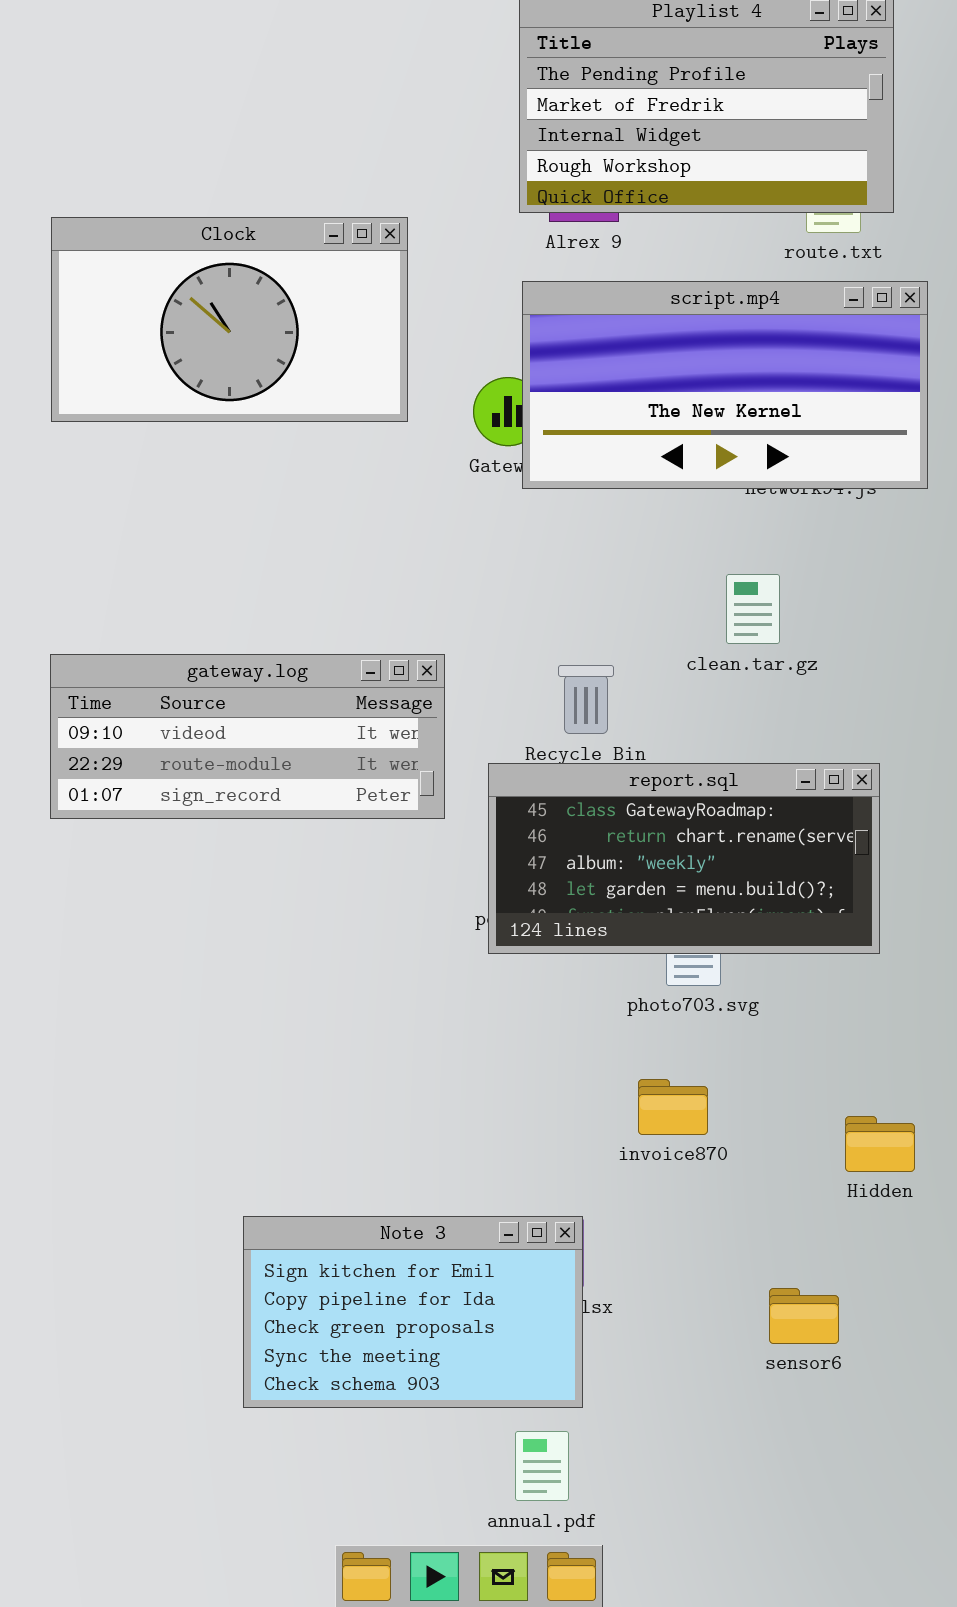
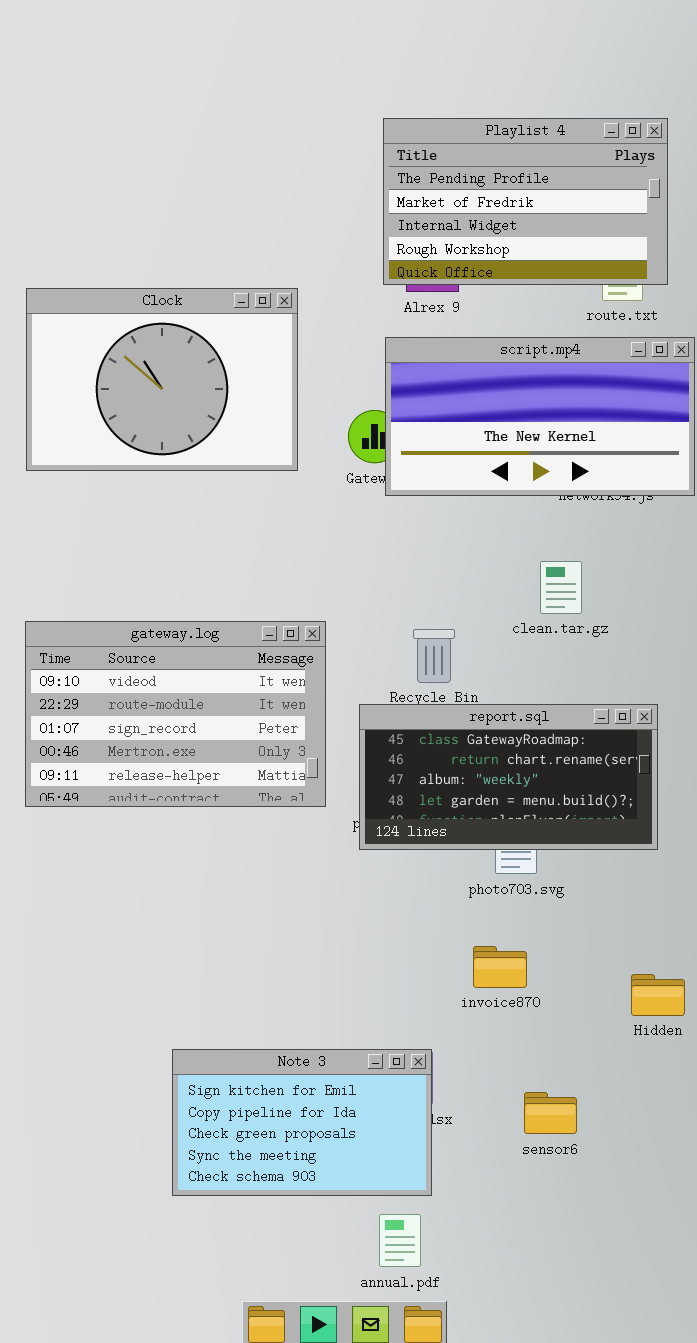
Clock: [51,217,408,422] -> [26,288,298,471], resized
gateway.log: [50,654,445,819] -> [25,621,326,807], resized
sensor6: [769,1288,839,1344] -> [524,1092,577,1134], moved

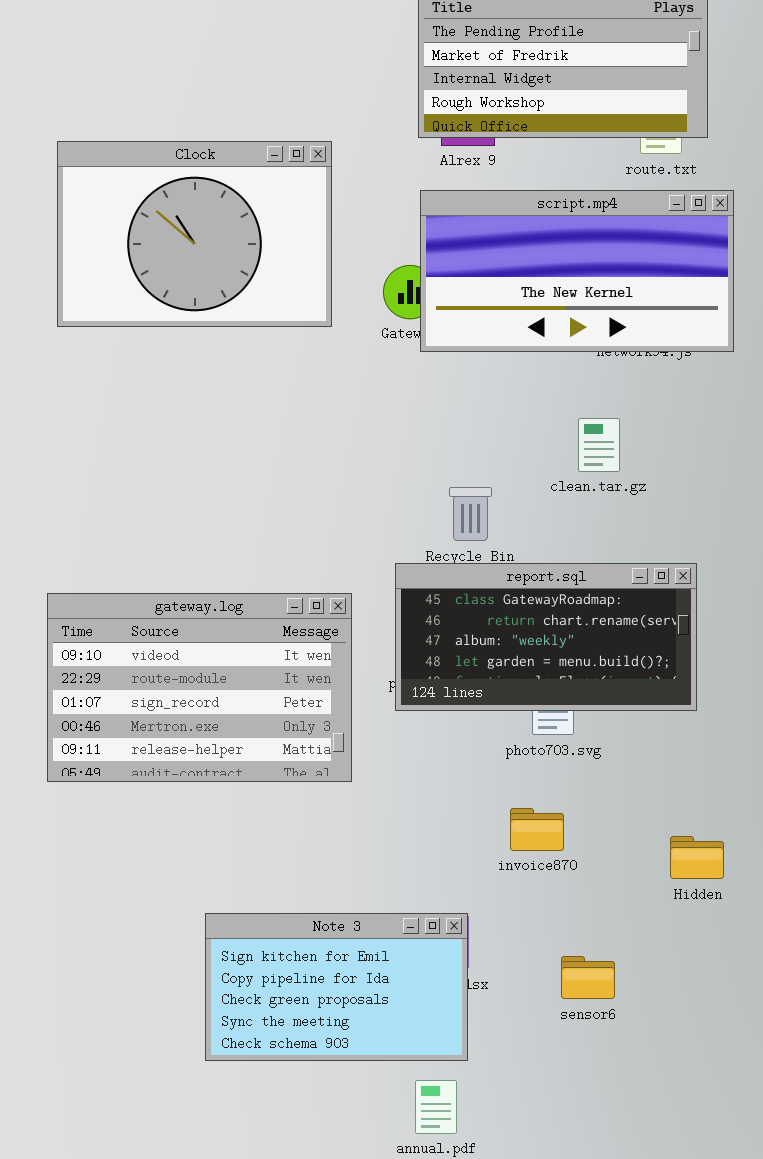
gateway.log: [25,621,326,807] -> [47,593,352,782], moved

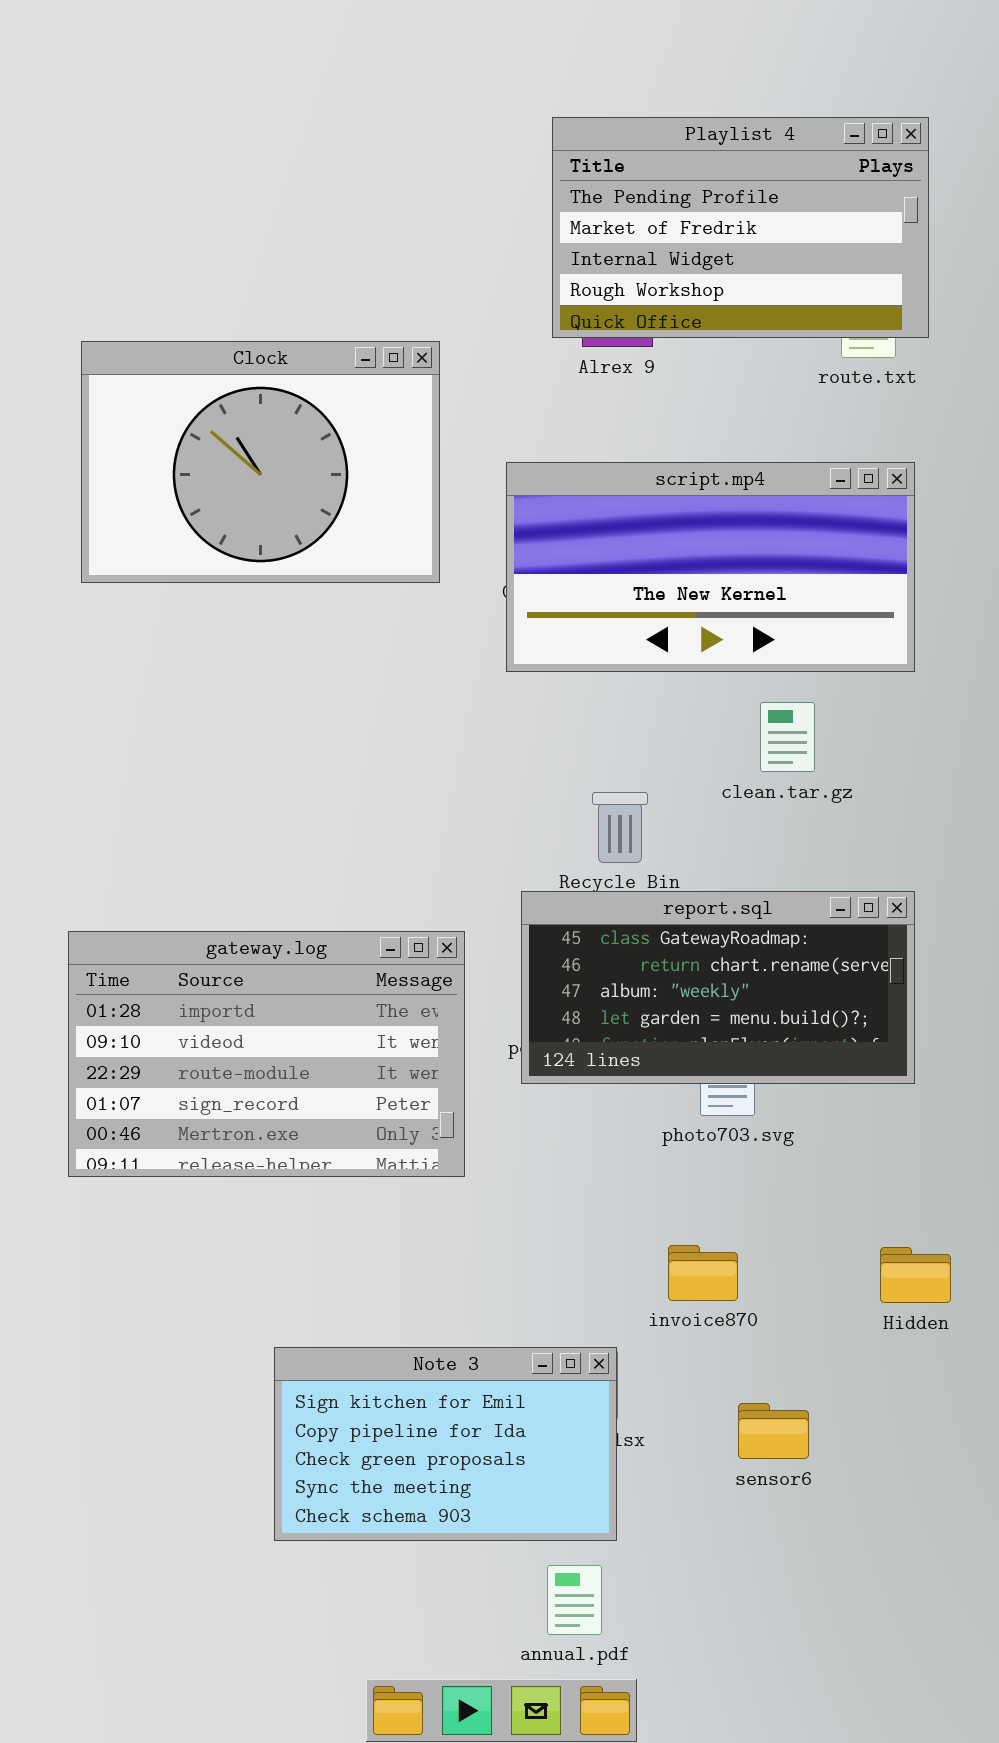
script.mp4: [420,190,734,352] -> [506,462,915,672], moved
gateway.log: [47,593,352,782] -> [68,931,465,1177], scrolled up 1 row
invoice870: [510,808,564,851] -> [668,1245,738,1301], moved

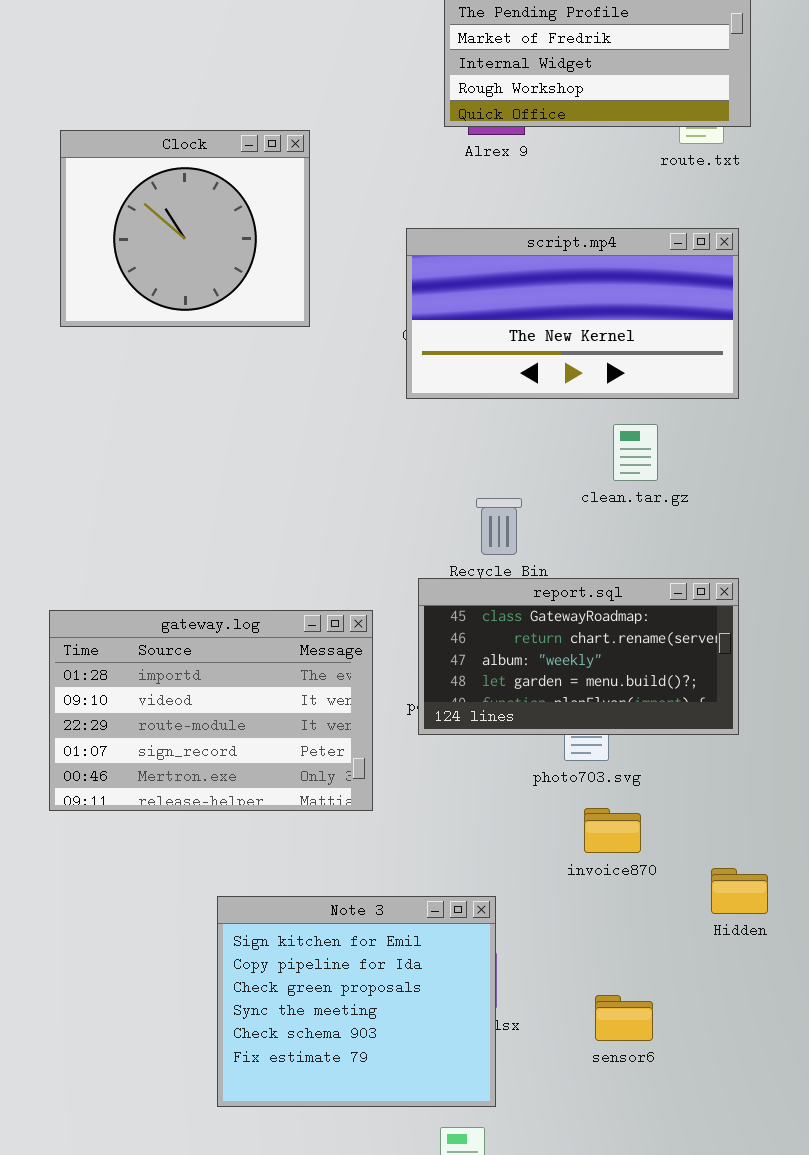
Clock: [81,341,440,583] -> [60,130,310,327], resized
invoice870: [668,1245,738,1301] -> [584,808,641,853], moved
Note 3: [274,1347,617,1541] -> [217,896,496,1107], resized

